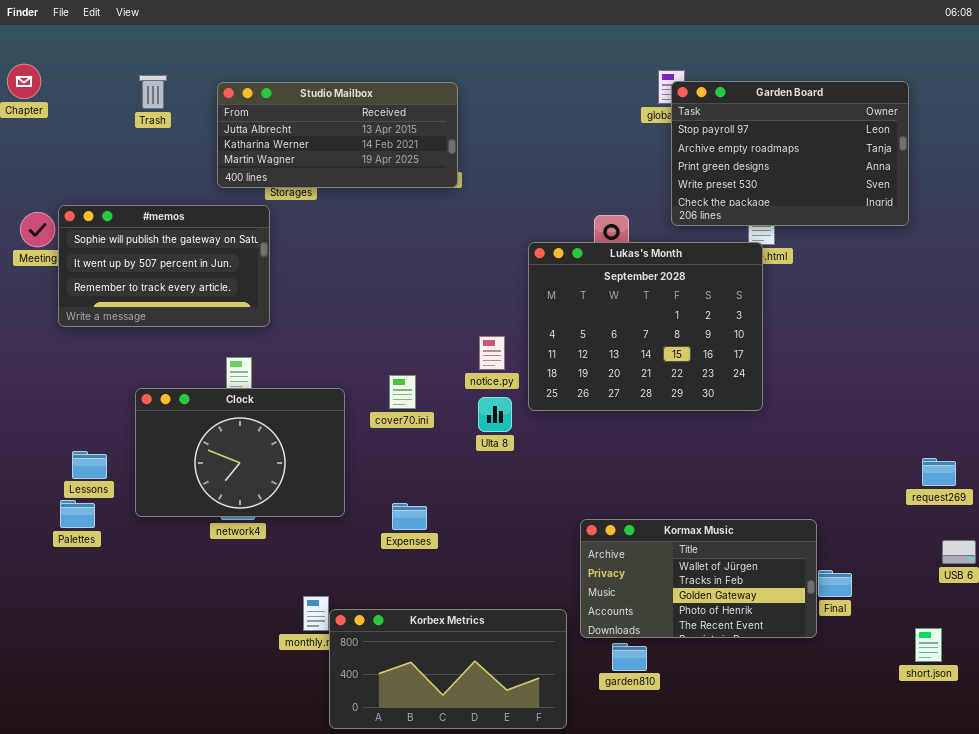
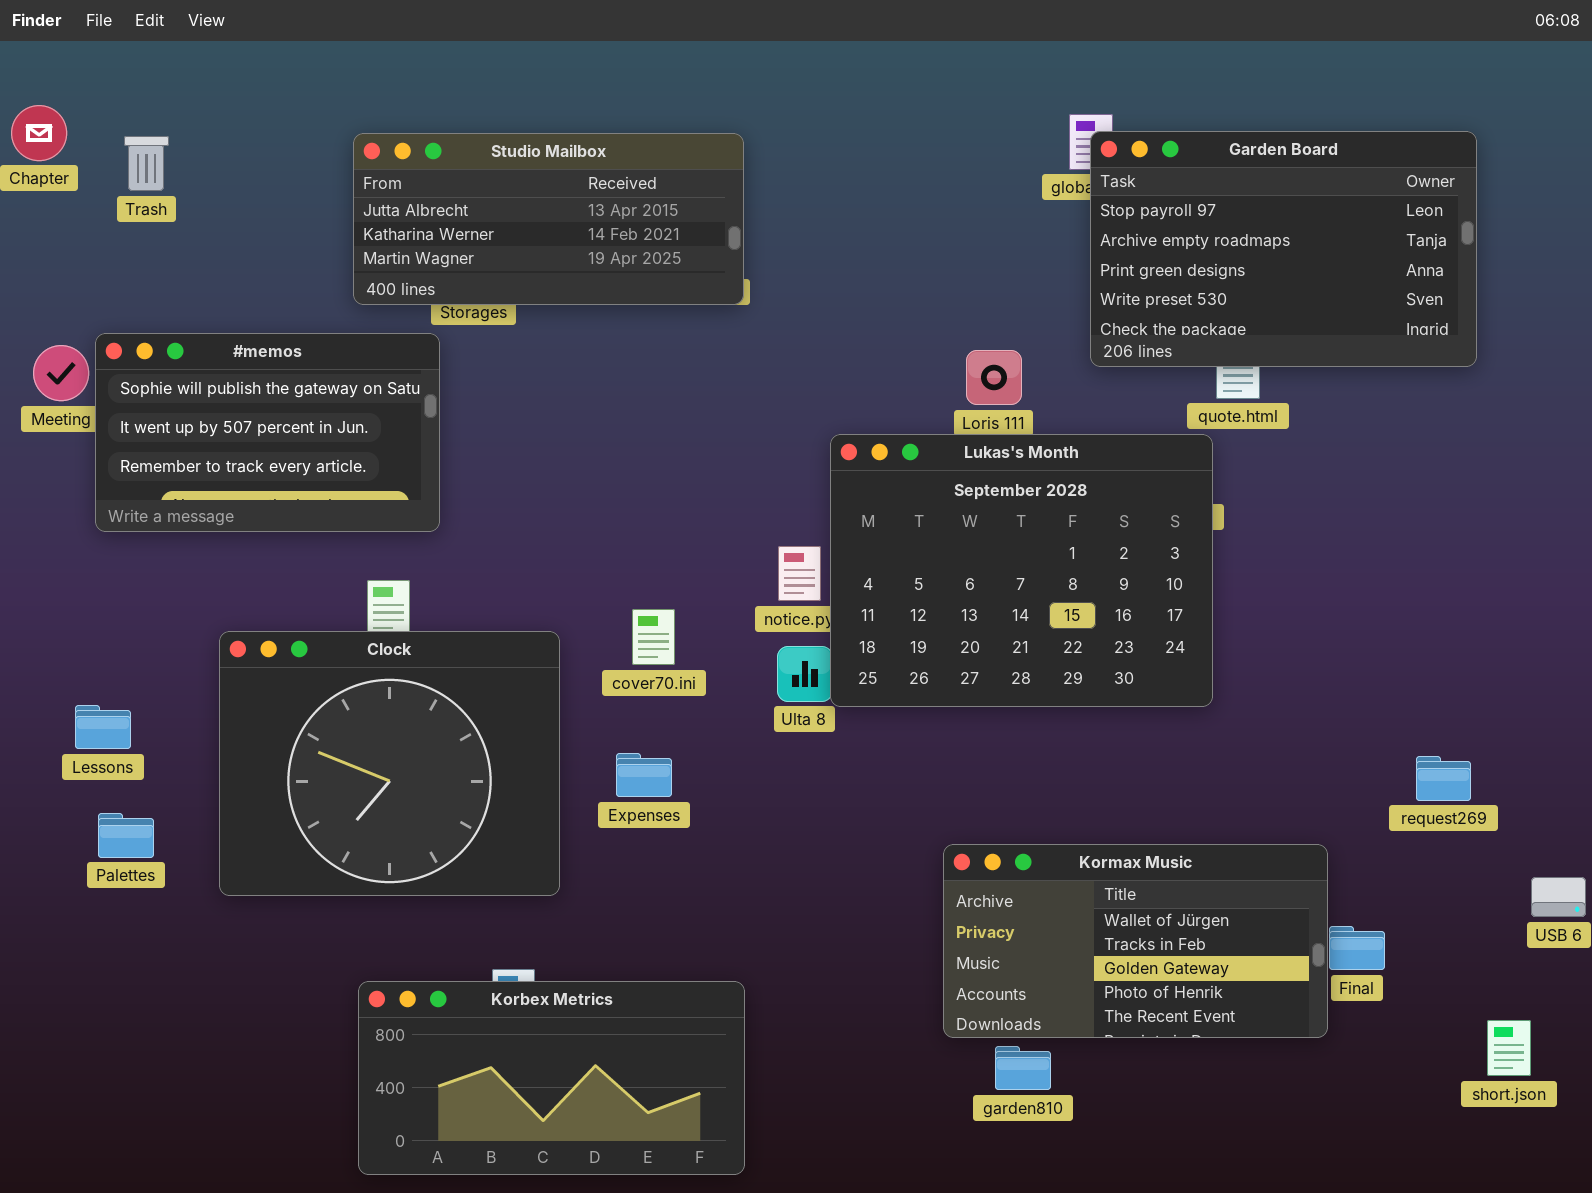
Trash: [139,75,167,109] -> [124,136,169,191], moved
Lukas's Month: [528,242,763,411] -> [830,434,1213,707], moved
Clock: [135,388,345,517] -> [219,631,560,896], resized
Lessons: [72,451,107,479] -> [75,705,131,749], moved
request269: [922,458,956,486] -> [1416,756,1471,801], moved
Expenses: [392,503,427,530] -> [616,753,672,797], moved
Korbex Metrics: [329,609,567,729] -> [358,981,745,1175], moved

